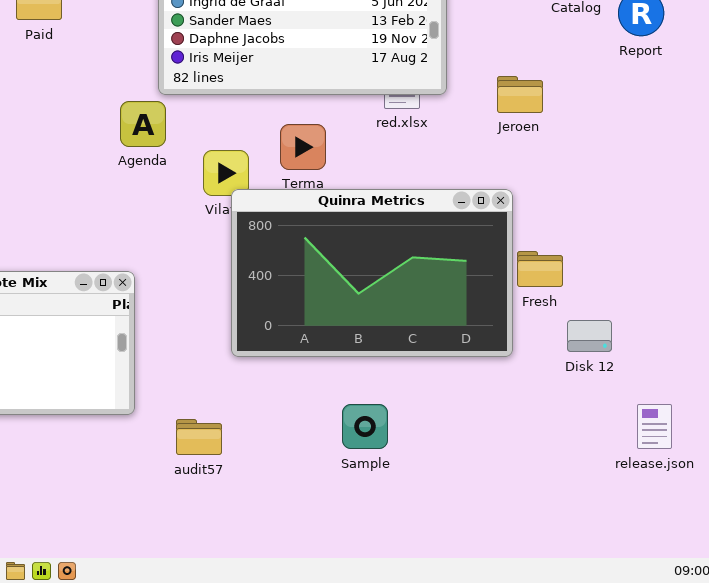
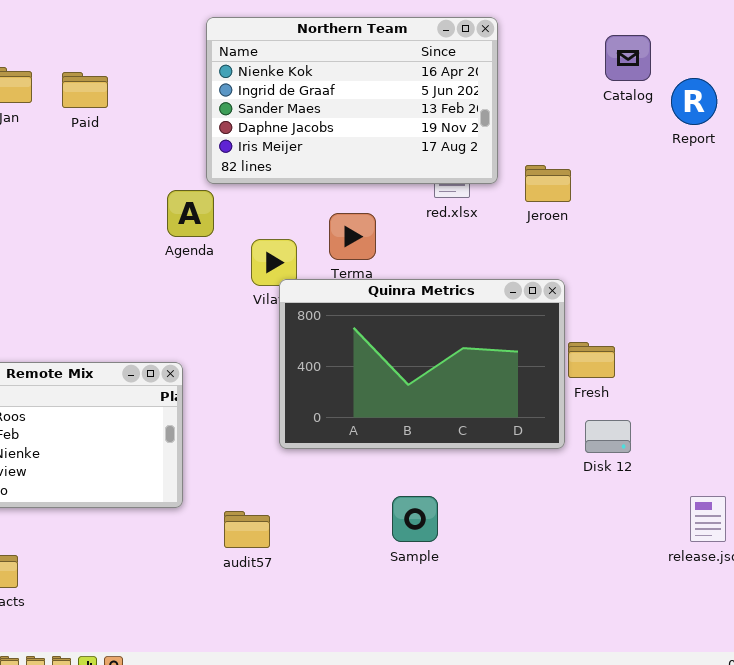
Jeroen: [497,76,543,113] -> [525,165,571,202], moved
Disk 12: [567,320,612,352] -> [585,420,631,453], moved

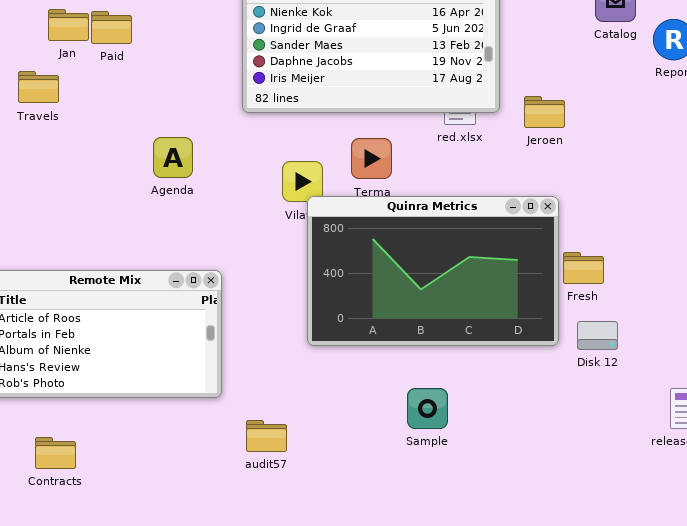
Paid: [62,72,108,108] -> [91,11,132,44], moved
Agenda: [167,190,214,237] -> [153,137,193,178], moved
audit57: [224,511,270,548] -> [246,420,287,452], moved

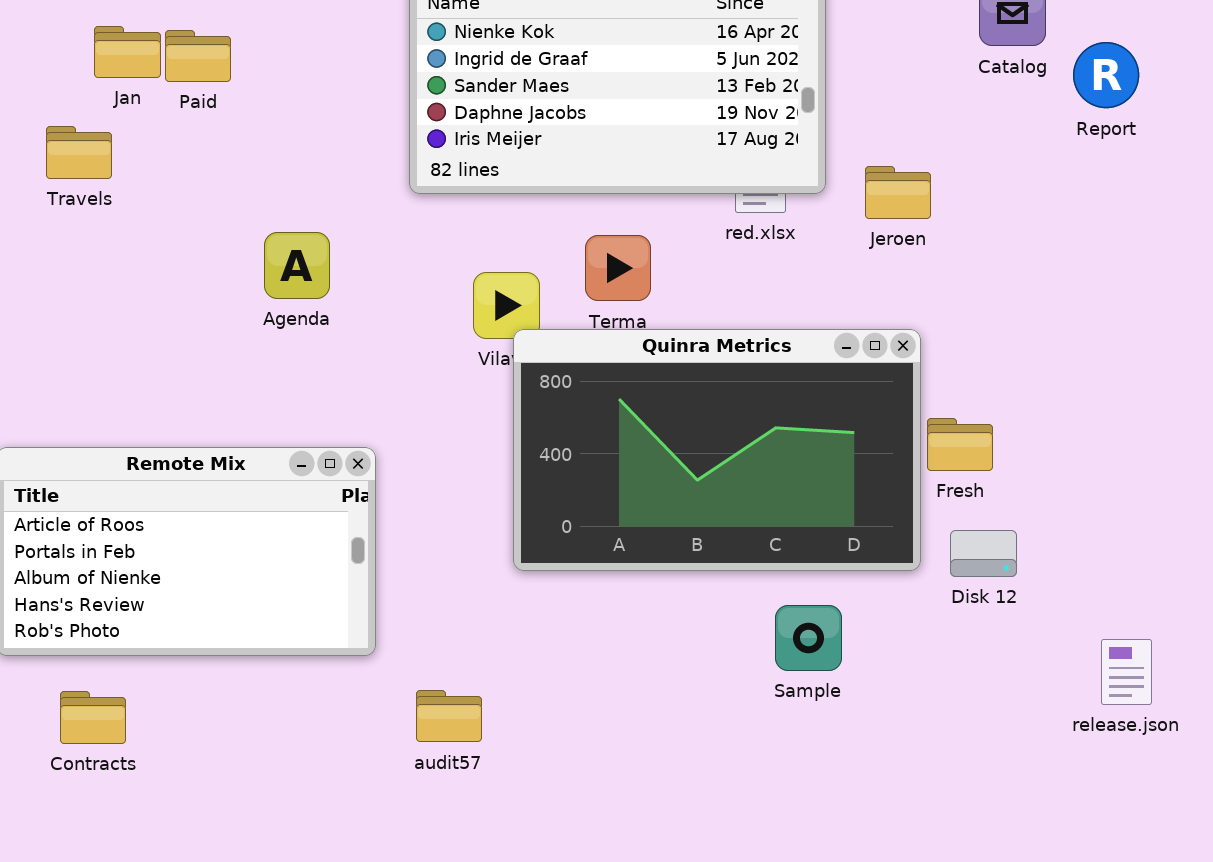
Sample: [407,388,448,429] -> [775,605,842,671], moved
Contracts: [35,437,76,469] -> [60,691,126,744], moved

